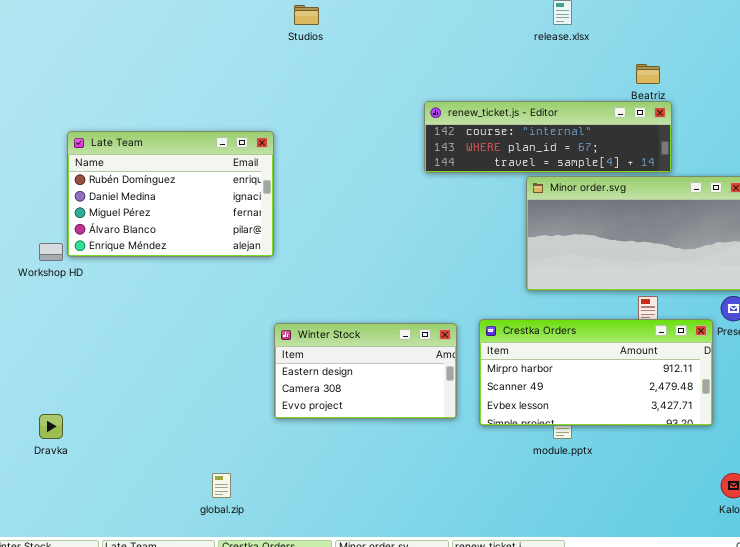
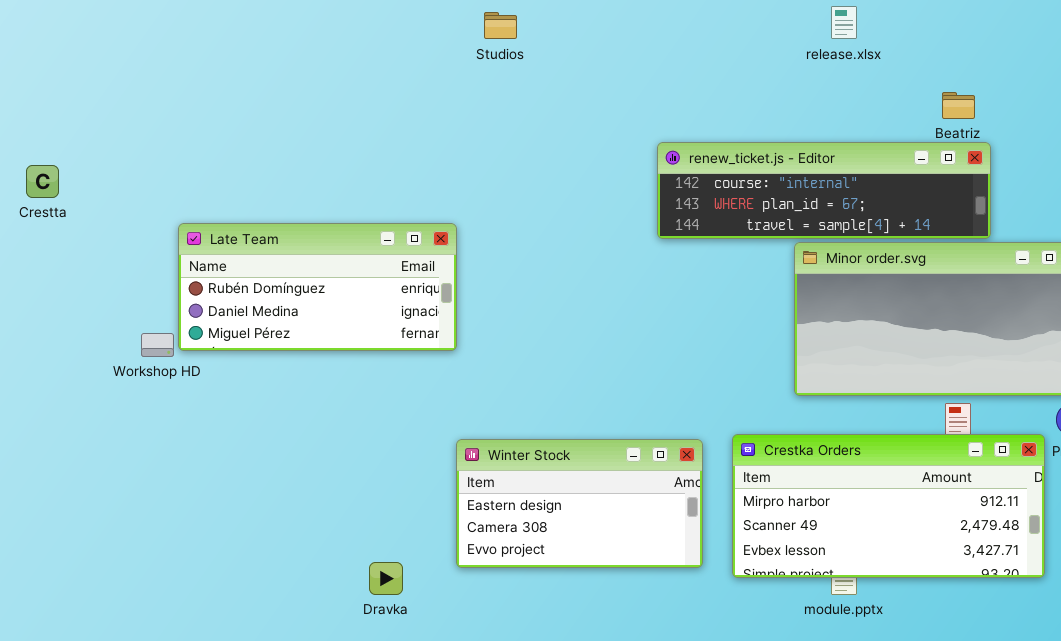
Late Team: [67,131,274,257] -> [178,223,457,351], resized
Dravka: [39,414,63,439] -> [369,562,403,595], moved

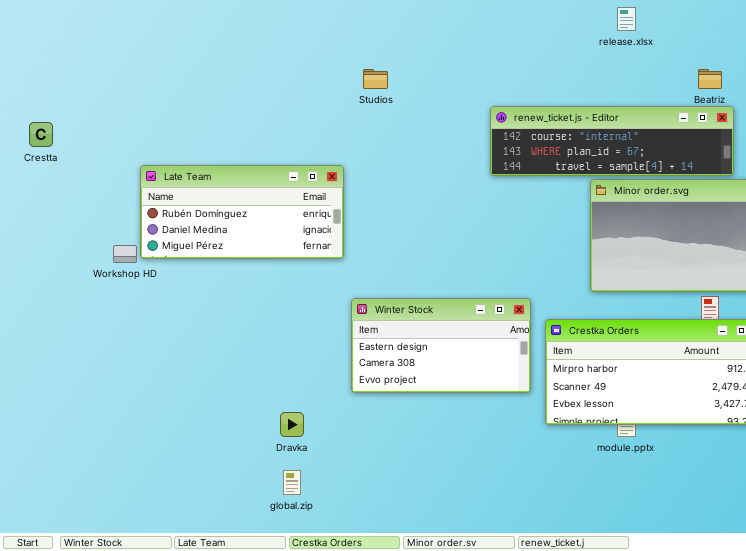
Studios: [484,12,517,39] -> [363,69,388,89], moved
Winter Stock: [456,439,703,568] -> [351,298,531,393], moved

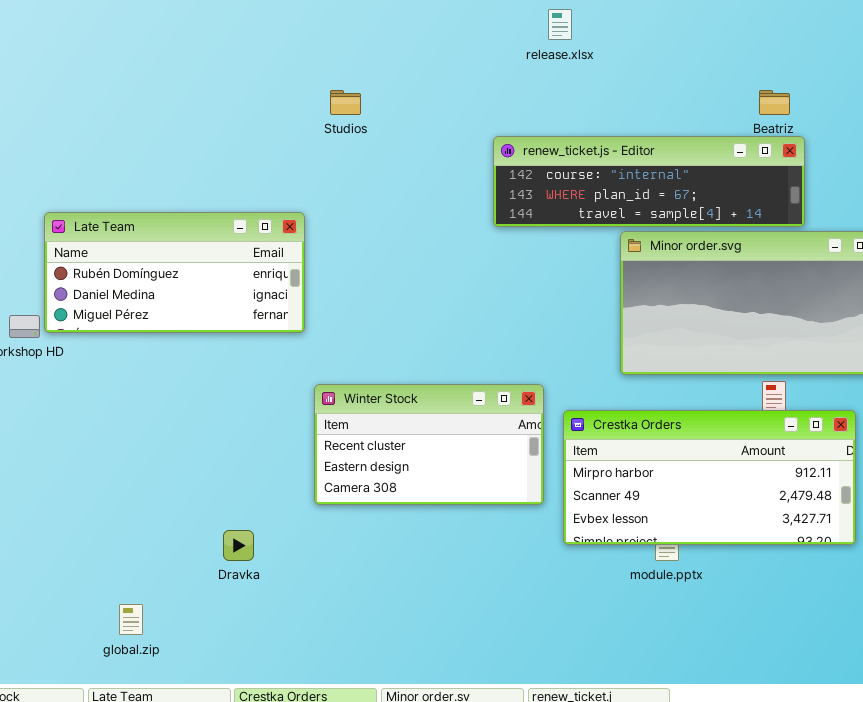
release.xlsx: [617,7,636,31] -> [548,9,572,40], moved
Winter Stock: [351,298,531,393] -> [314,384,544,505], scrolled up 1 row
global.zip: [283,470,301,495] -> [119,604,143,635], moved

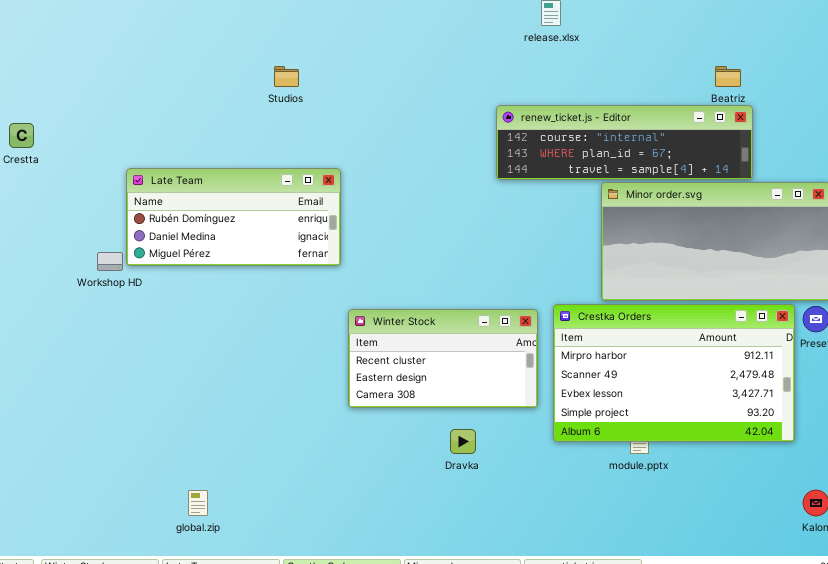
Studios: [330,90,361,115] -> [274,66,299,87], moved
Crestka Orders: [563,410,856,545] -> [553,304,795,442], resized
Dravka: [223,530,254,561] -> [450,429,476,454], moved

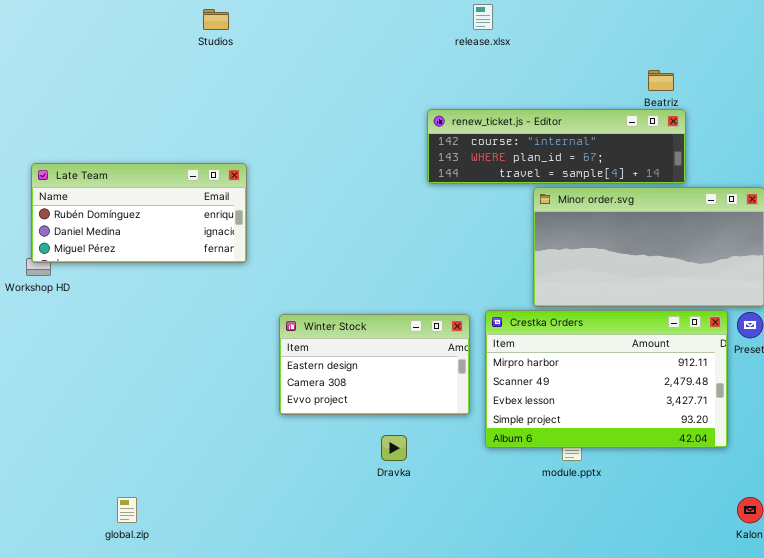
Studios: [274,66,299,87] -> [203,9,229,30], moved
Late Team: [126,168,341,266] -> [31,163,247,263], moved
Winter Stock: [348,309,538,408] -> [279,314,470,415], scrolled down 1 row

